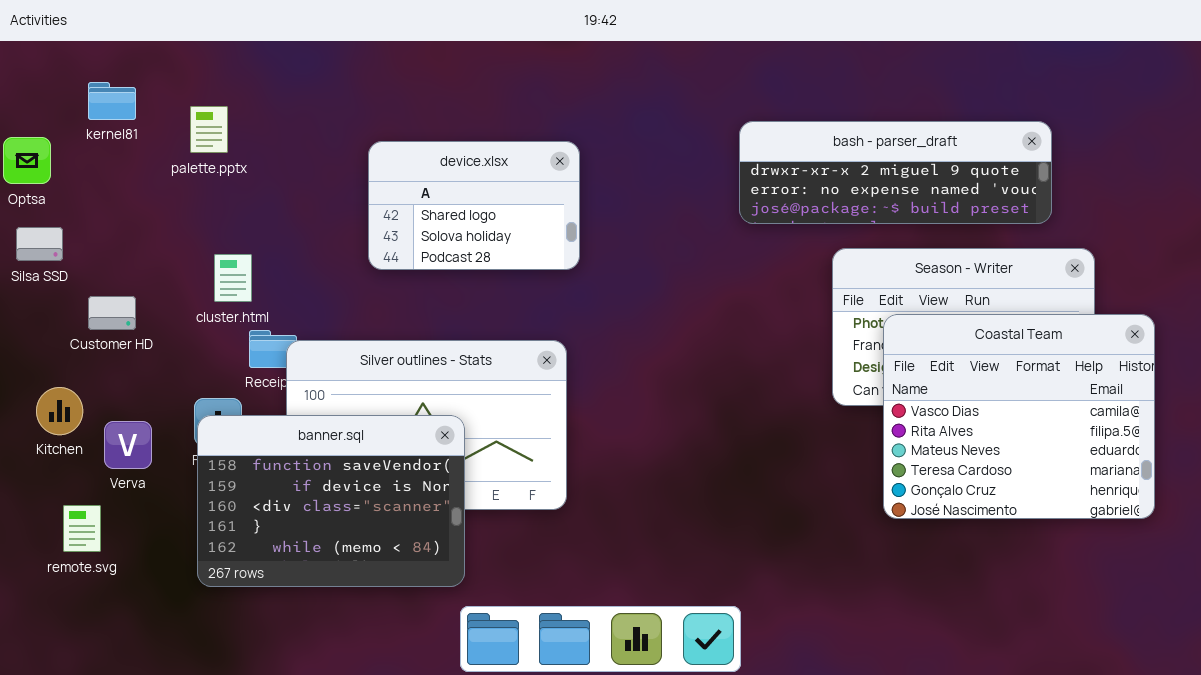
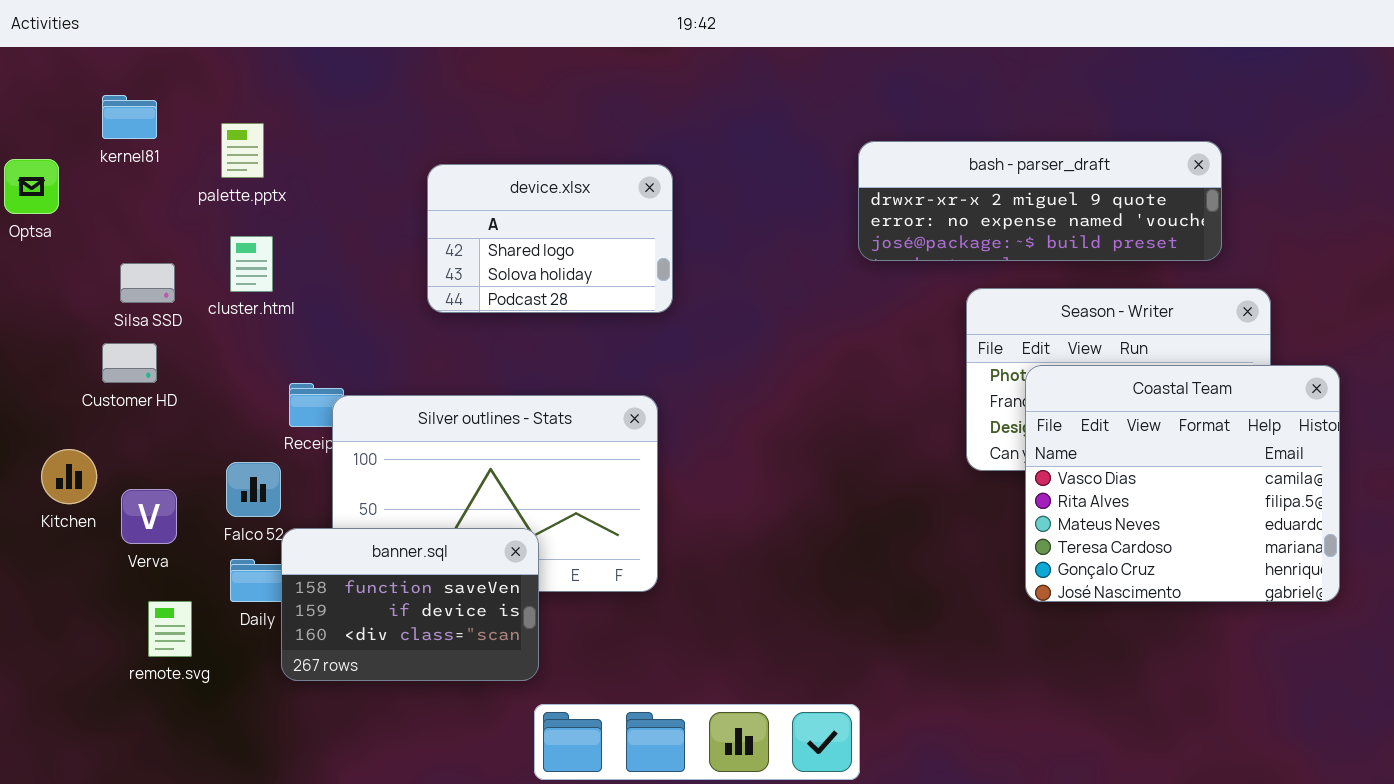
Silsa SSD: [16,227,63,261] -> [120,263,175,303], moved
cluster.html: [214,254,252,302] -> [230,236,273,292], moved
banner.sql: [197,415,465,587] -> [281,528,539,681], resized
remote.svg: [63,505,101,552] -> [148,601,192,657], moved

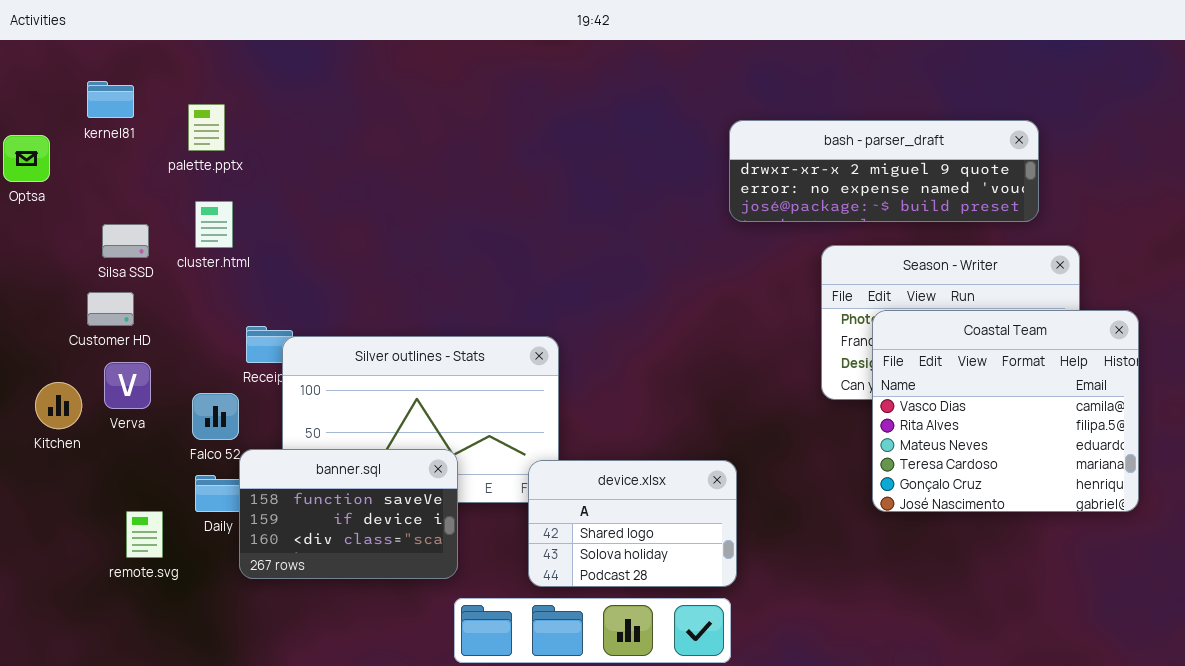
device.xlsx: [427,164,673,313] -> [528,460,737,587], moved
Verva: [121,489,177,544] -> [104,362,151,409], moved

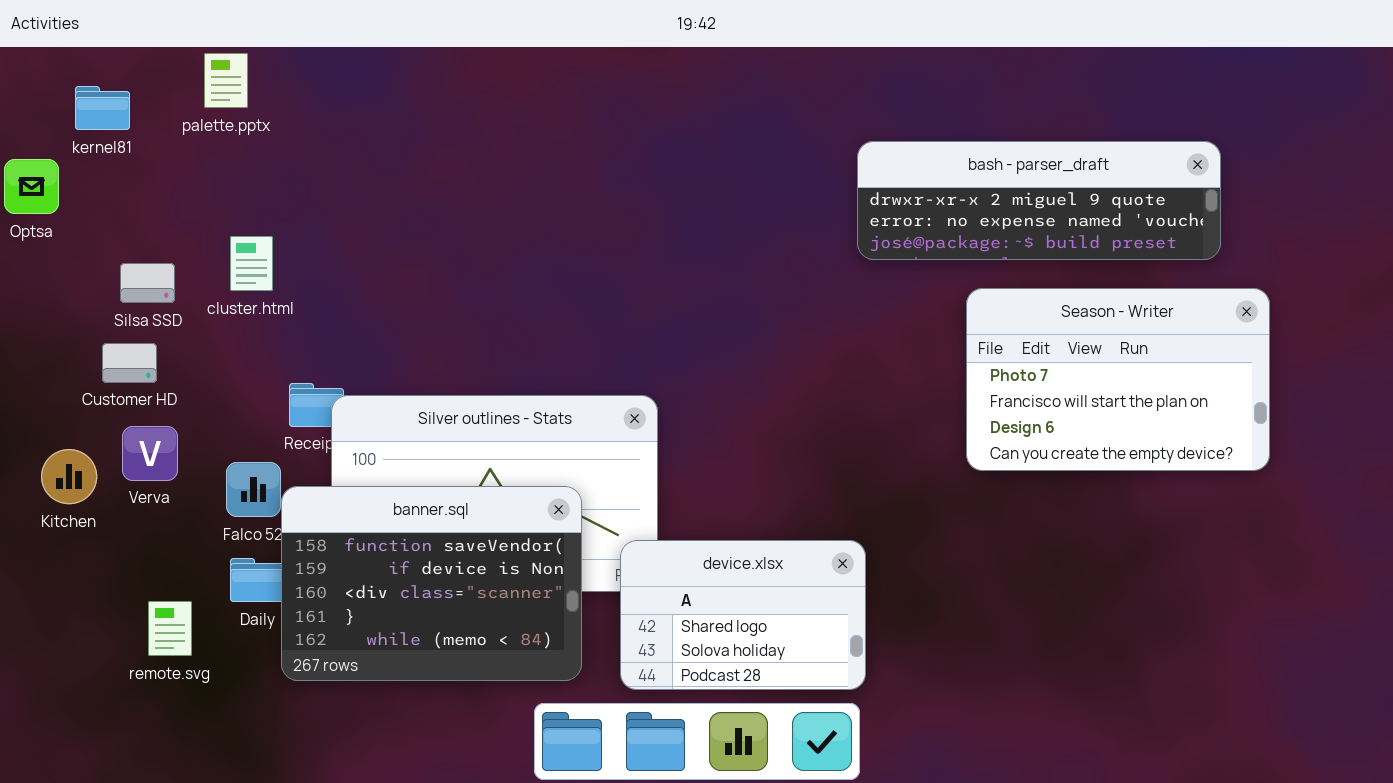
kernel81: [87,81,134,118] -> [75,86,130,130], moved
palette.pptx: [188,104,225,151] -> [204,53,248,108], moved
Coastal Team: [872,310,1139,512] -> none, closed
banner.sql: [239,449,458,579] -> [281,486,582,681], resized

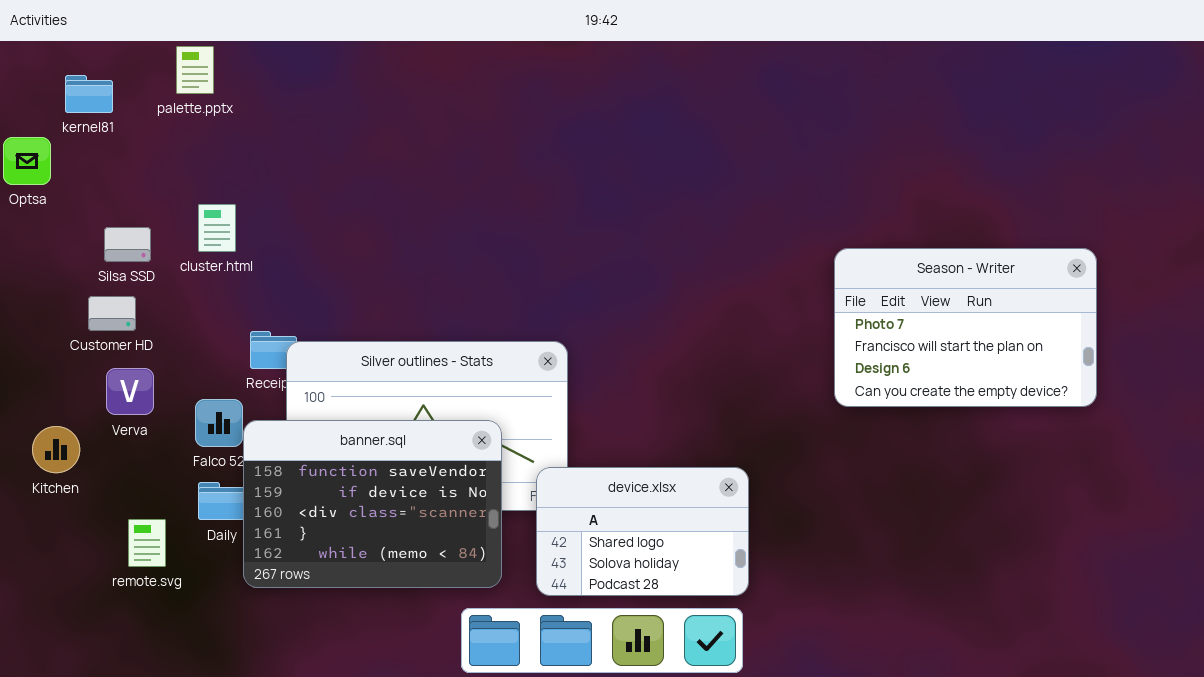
bash - parser_draft: [857,141,1221,260] -> none, closed
Kitchen: [41,449,97,504] -> [32,426,80,473], moved

